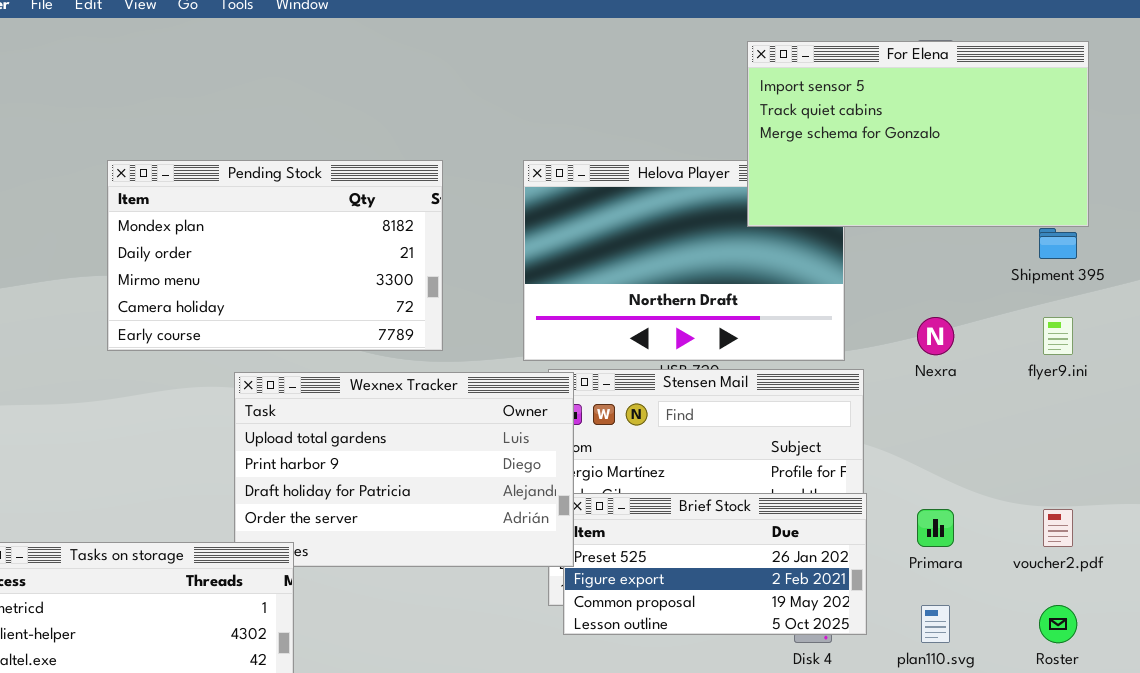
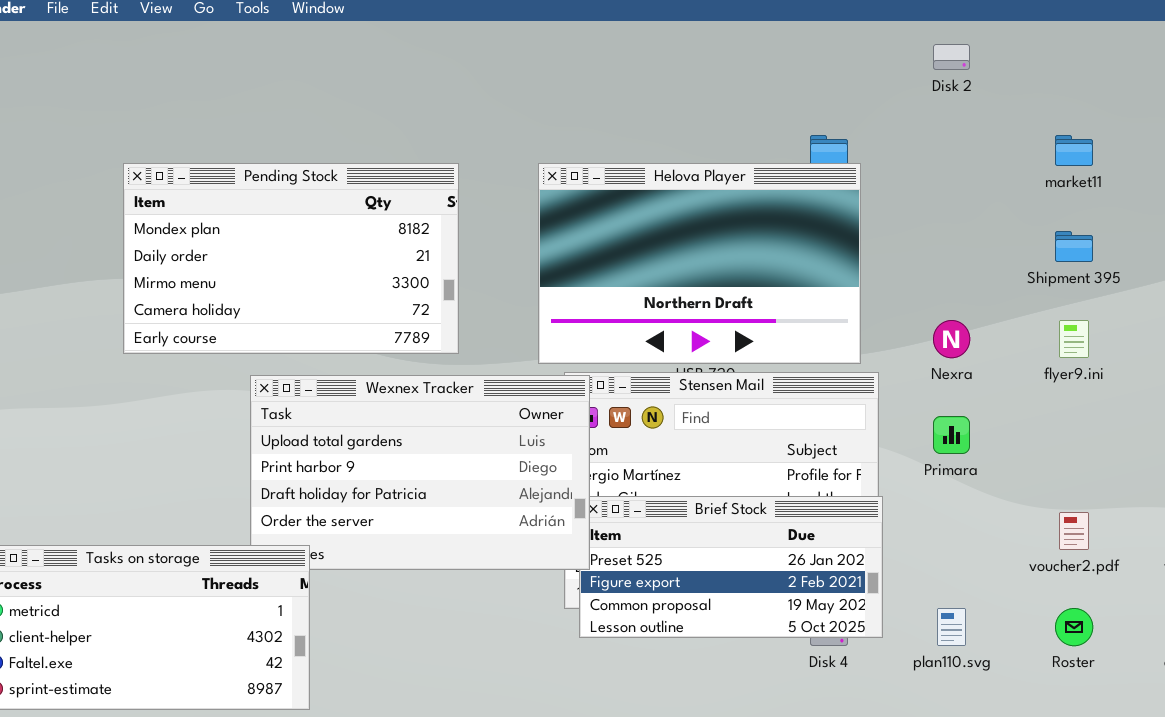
For Elena: [747,41,1089,227] -> none, closed
Primara: [917,509,954,547] -> [933,416,970,454], moved

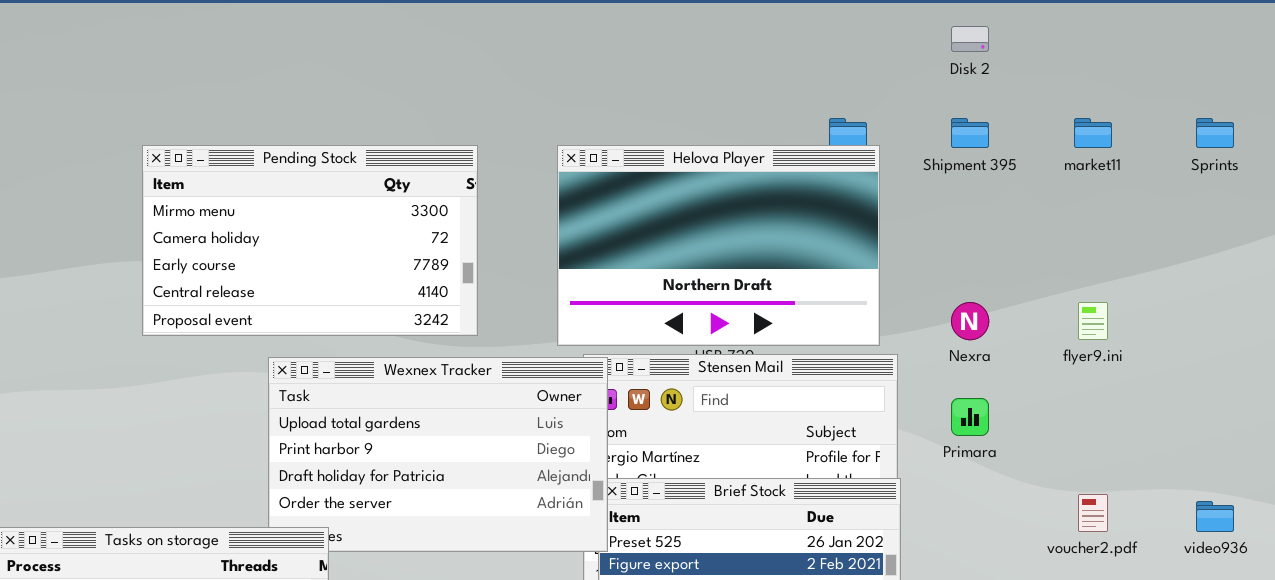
Pending Stock: [123,163,459,354] -> [142,145,478,336], scrolled down 2 rows
Shipment 395: [1055,231,1093,262] -> [951,118,989,148], moved

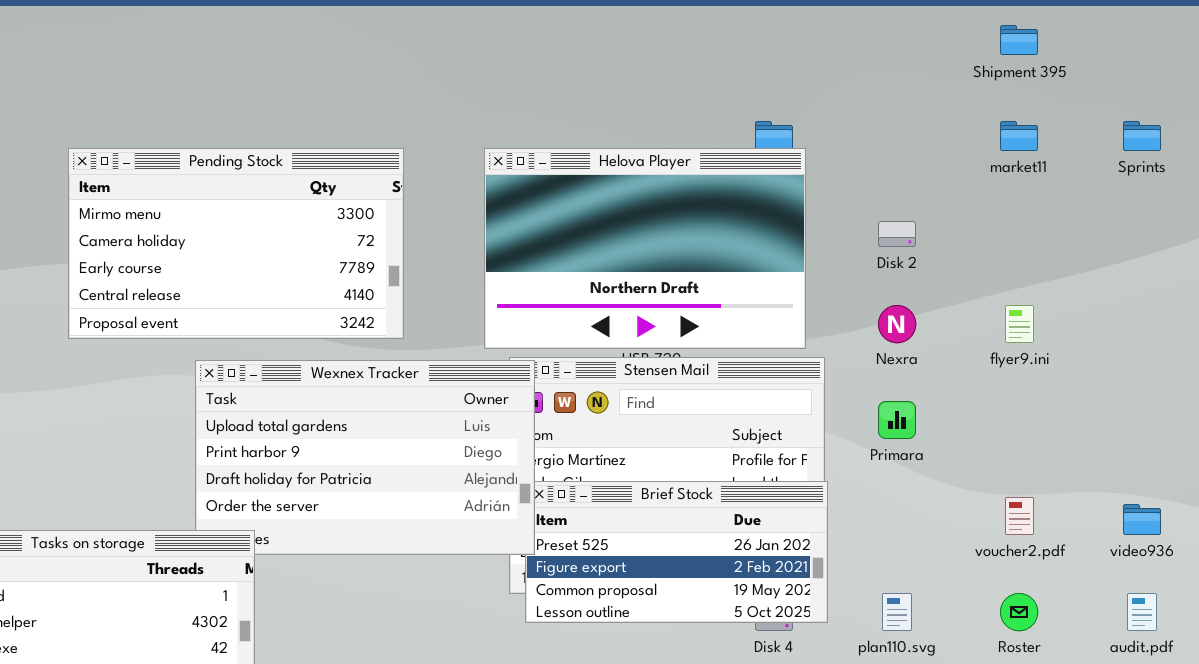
Disk 2: [951,26,989,52] -> [878,221,916,247], moved
Shipment 395: [951,118,989,148] -> [1000,25,1038,55], moved

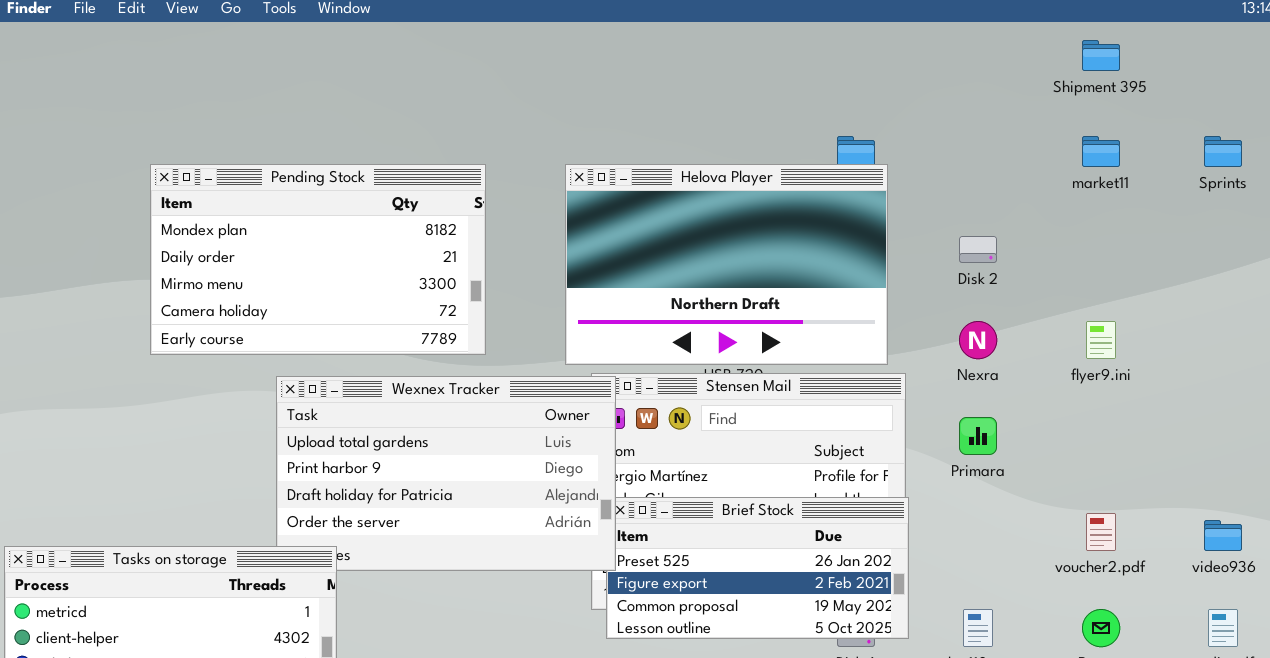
Pending Stock: [68,148,404,339] -> [150,164,486,355], scrolled up 2 rows

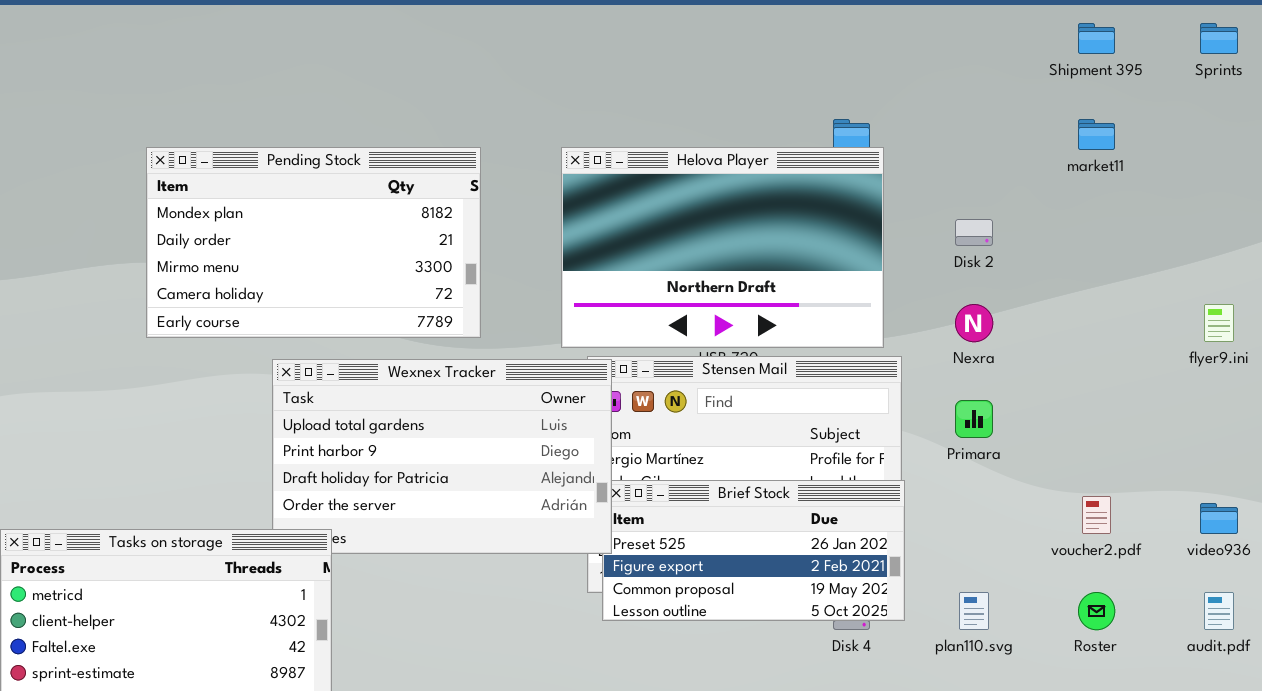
Sprints: [1204,136,1242,167] -> [1200,23,1238,54], moved
flyer9.ini: [1086,321,1116,359] -> [1204,304,1234,342], moved

